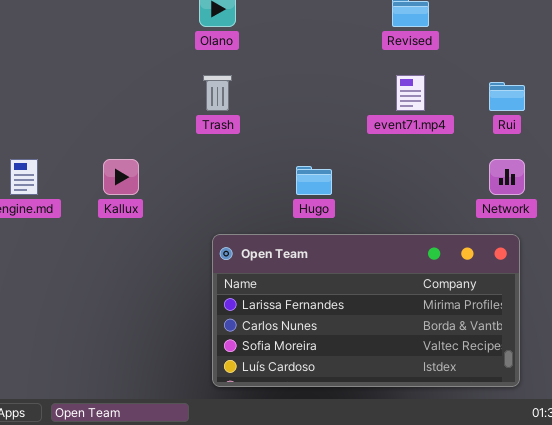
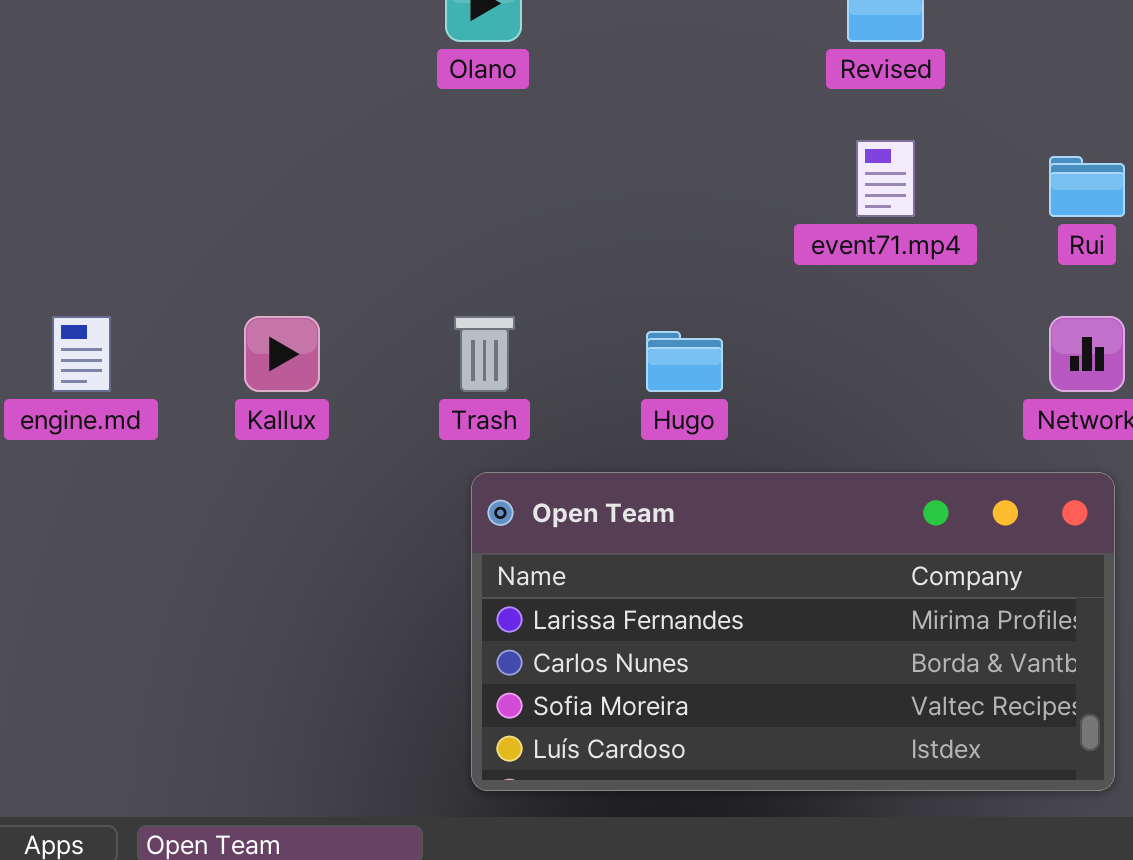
Trash: [203,75,232,111] -> [454,316,515,392], moved

